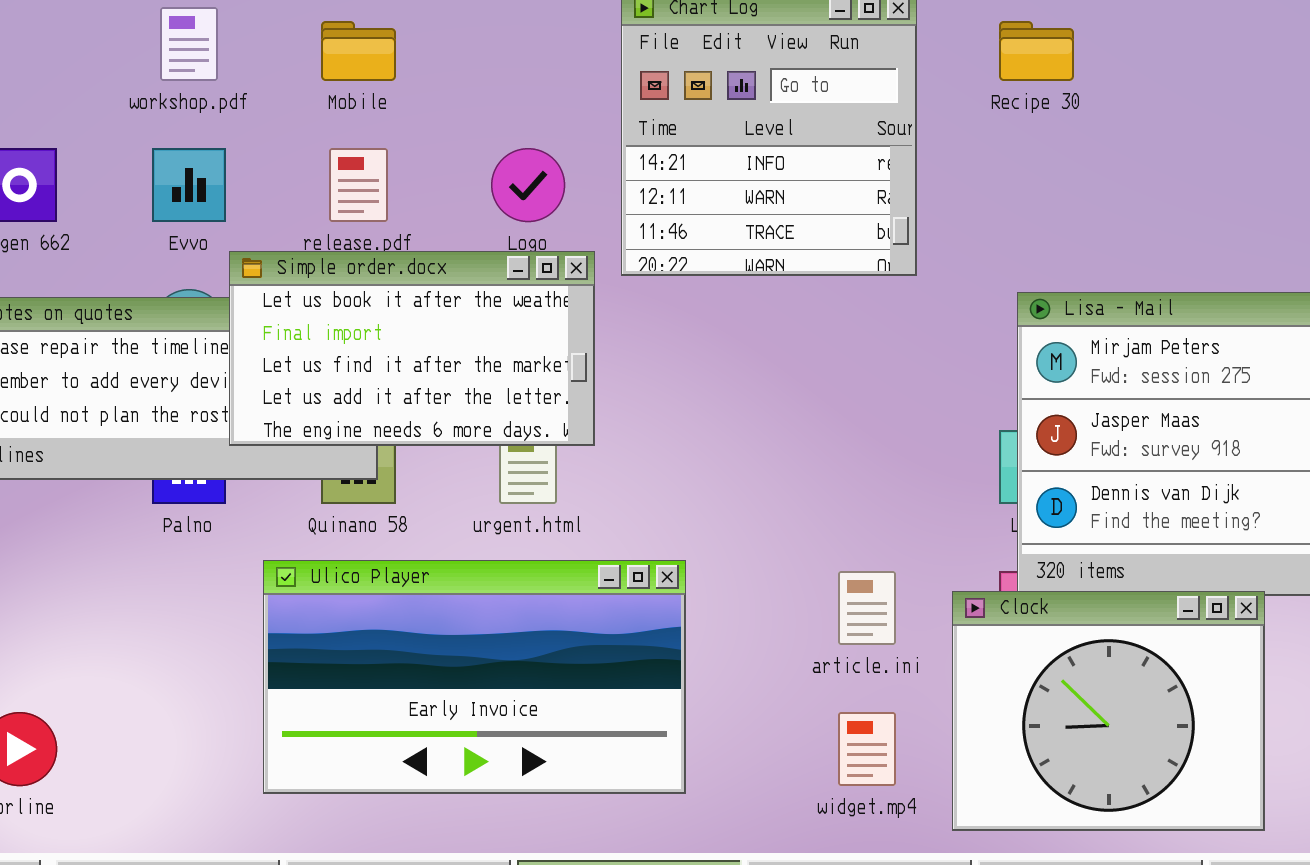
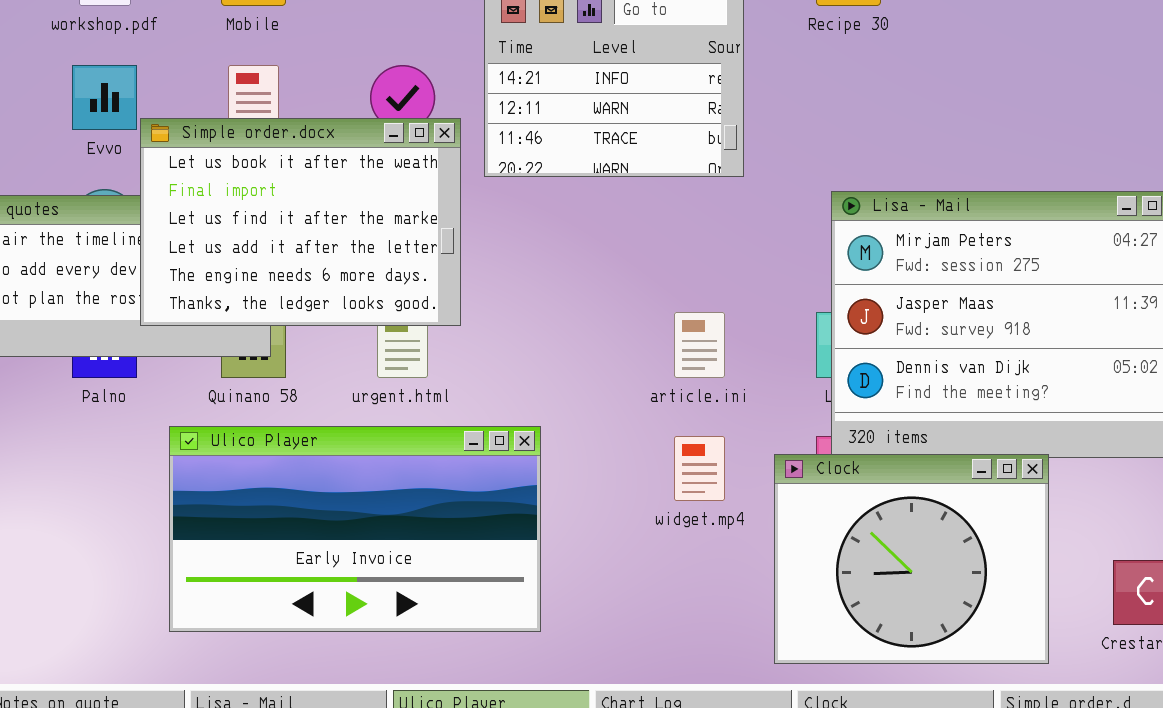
Simple order.docx: [229,251,595,446] -> [140,118,461,326], resized
article.ini: [838,571,896,645] -> [674,312,725,378], moved
widget.mp4: [838,712,896,786] -> [674,436,725,501], moved

